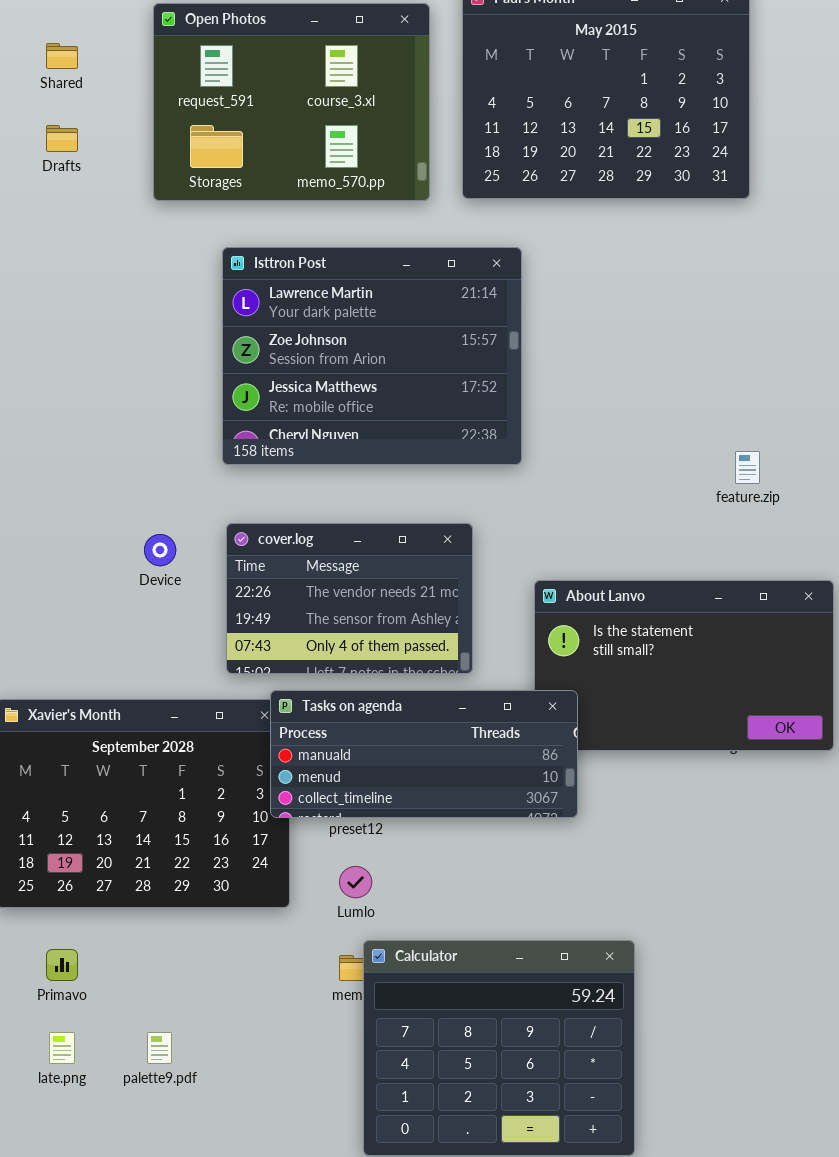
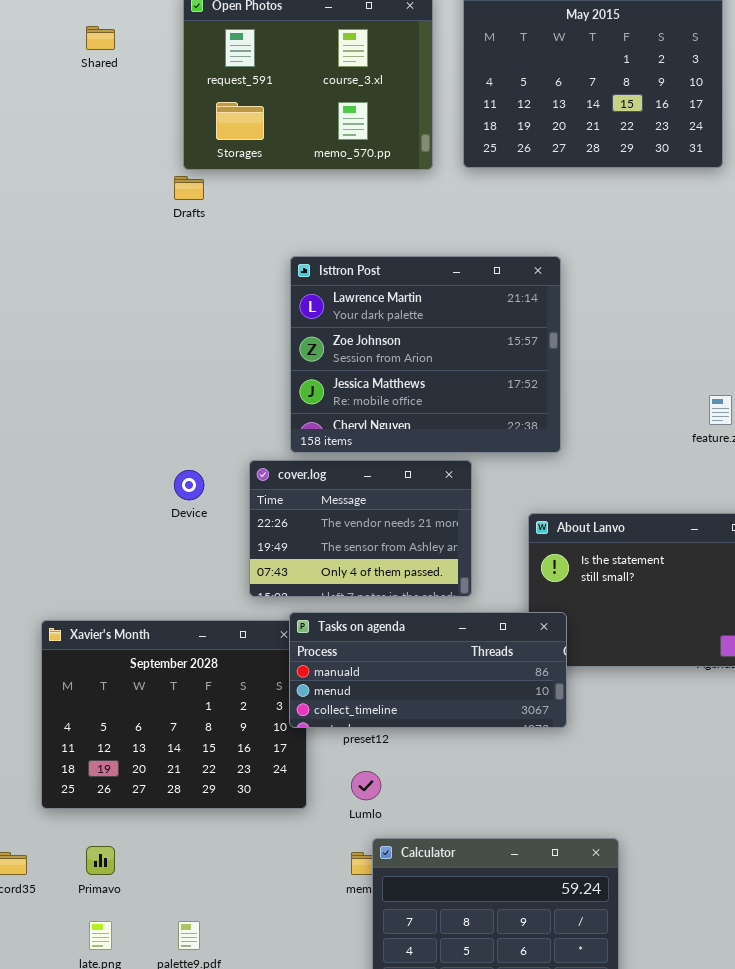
Drafts: [46,125,78,152] -> [174,176,204,200], moved
Isttron Post: [222,247,522,465] -> [290,256,561,453], moved

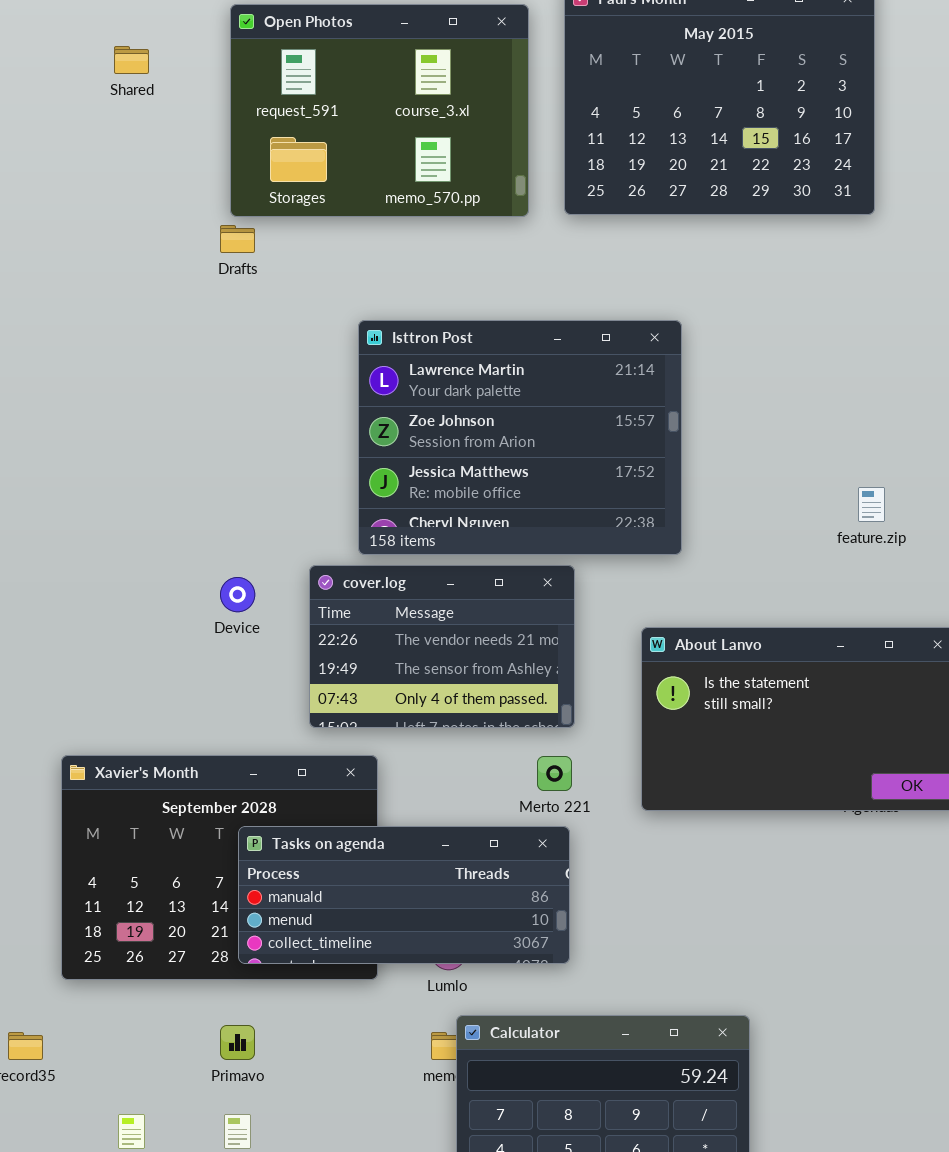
Tasks on agenda: [289,612,567,728] -> [238,826,570,964], moved
Primavo: [86,846,115,875] -> [220,1025,255,1060], moved

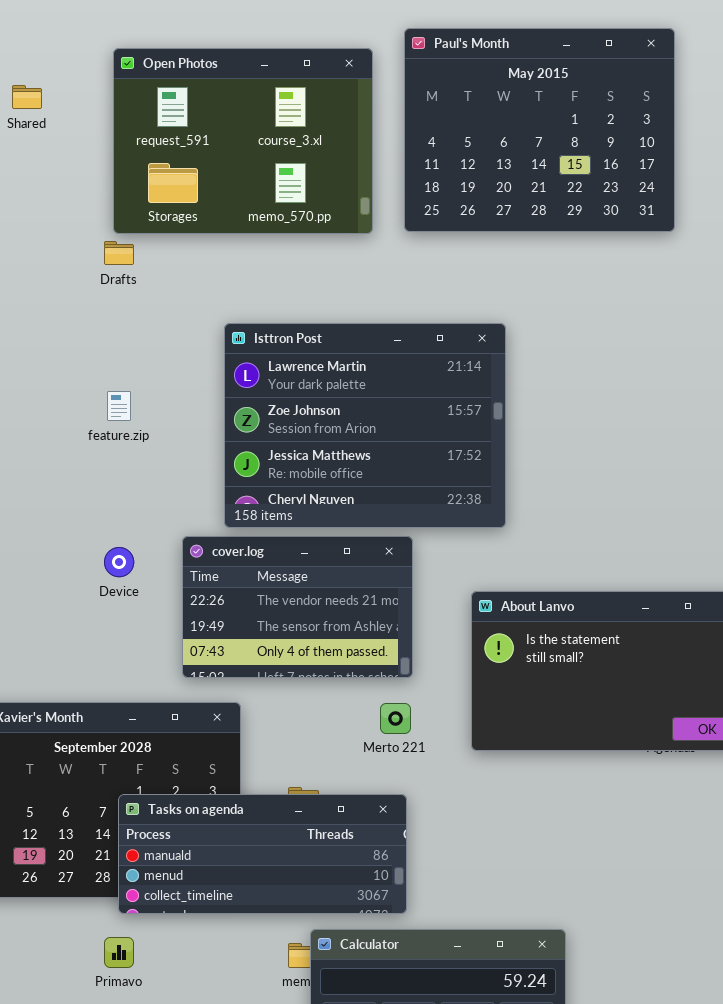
feature.zip: [858,487,885,522] -> [107,391,131,421], moved
Tasks on agenda: [238,826,570,964] -> [118,794,407,914], moved

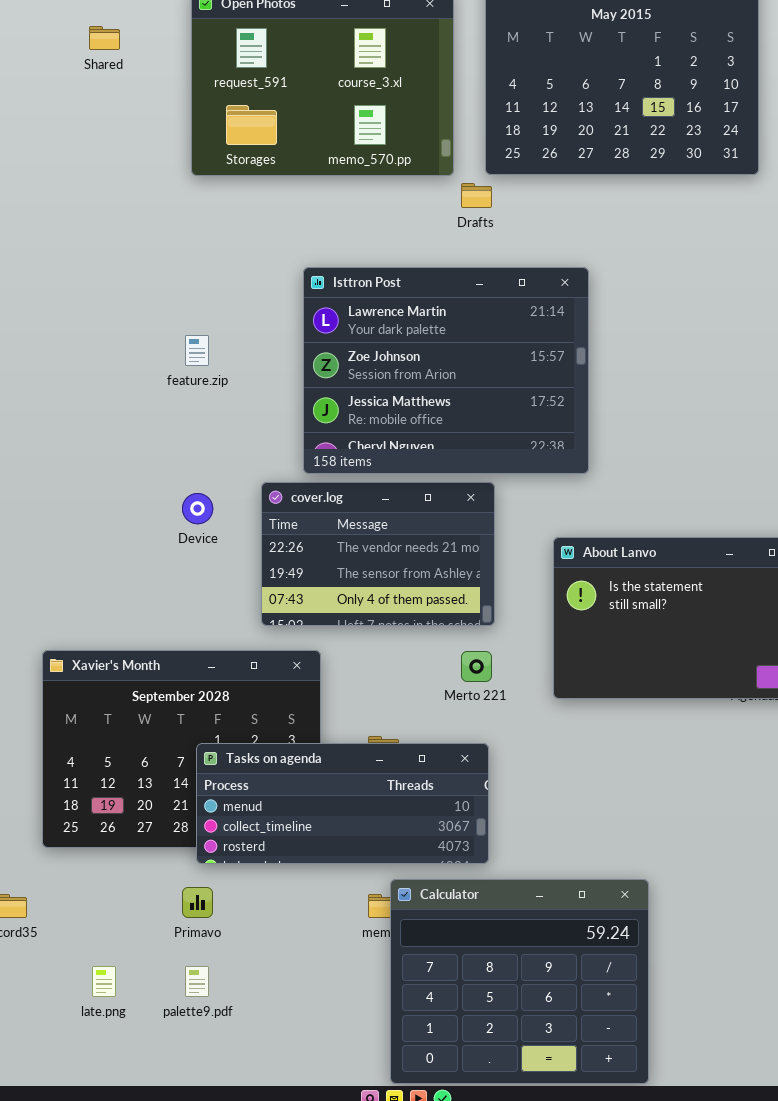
Drafts: [104,241,134,265] -> [461,183,492,208], moved
Tasks on agenda: [118,794,407,914] -> [196,743,489,864], scrolled down 1 row

